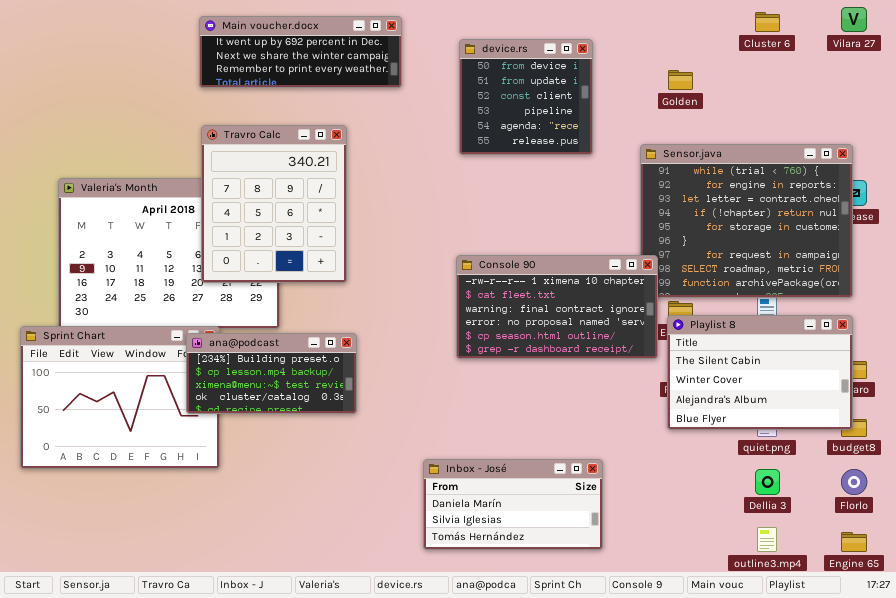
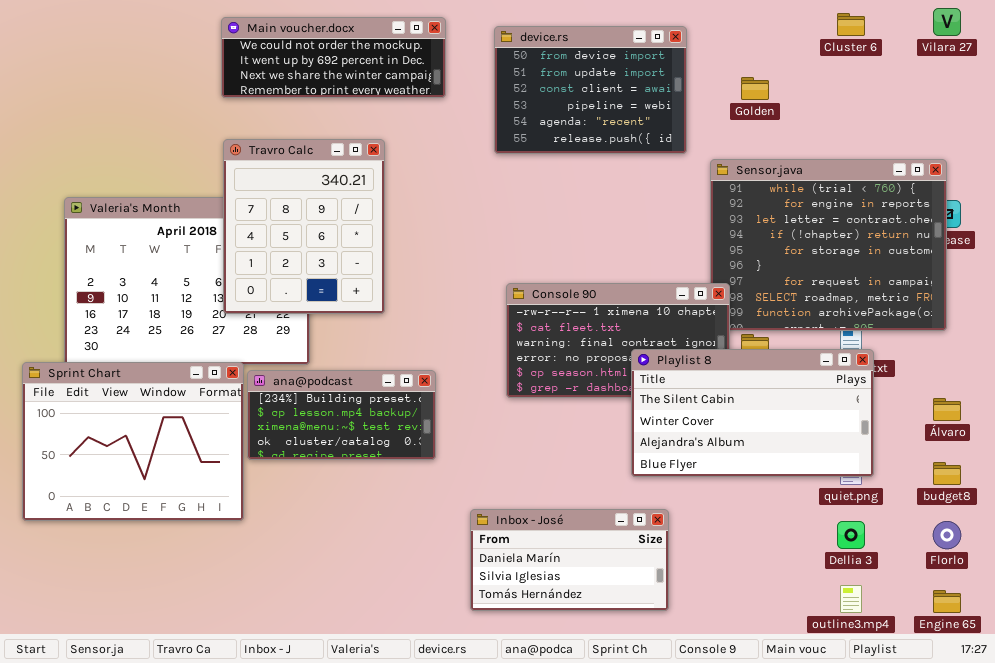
Main voucher.docx: [199,16,402,88] -> [221,17,446,98], scrolled up 1 row
device.rs: [459,39,593,155] -> [494,26,687,154], moved, resized
Playlist 8: [667,315,853,430] -> [631,349,874,477], moved, resized
ana@podcast: [186,333,357,414] -> [247,370,436,460], moved

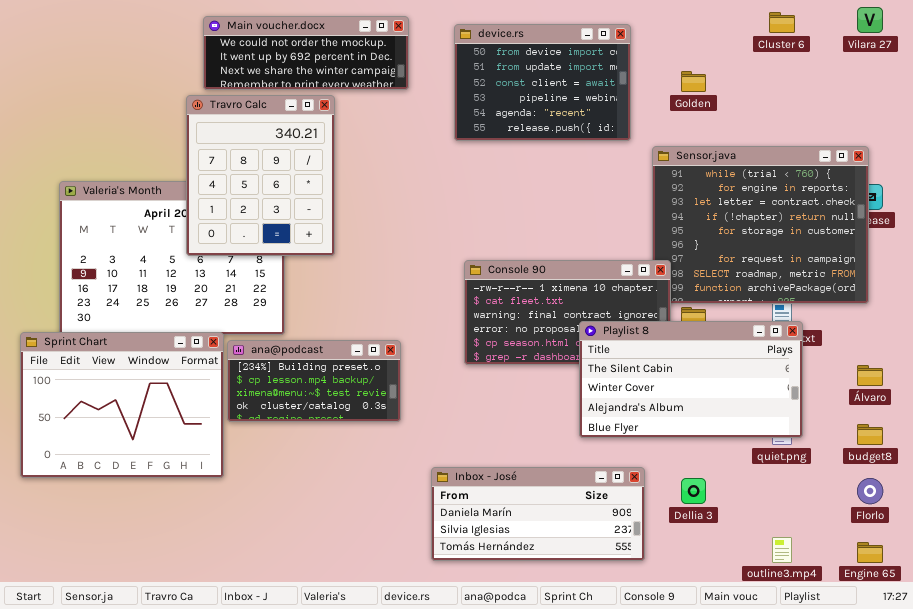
Travro Calc: [223,139,385,314] -> [186,95,335,256], moved
Inbox - José: [470,509,669,611] -> [431,467,645,561], resized
Dellia 3: [837,521,865,549] -> [681,478,706,504], moved

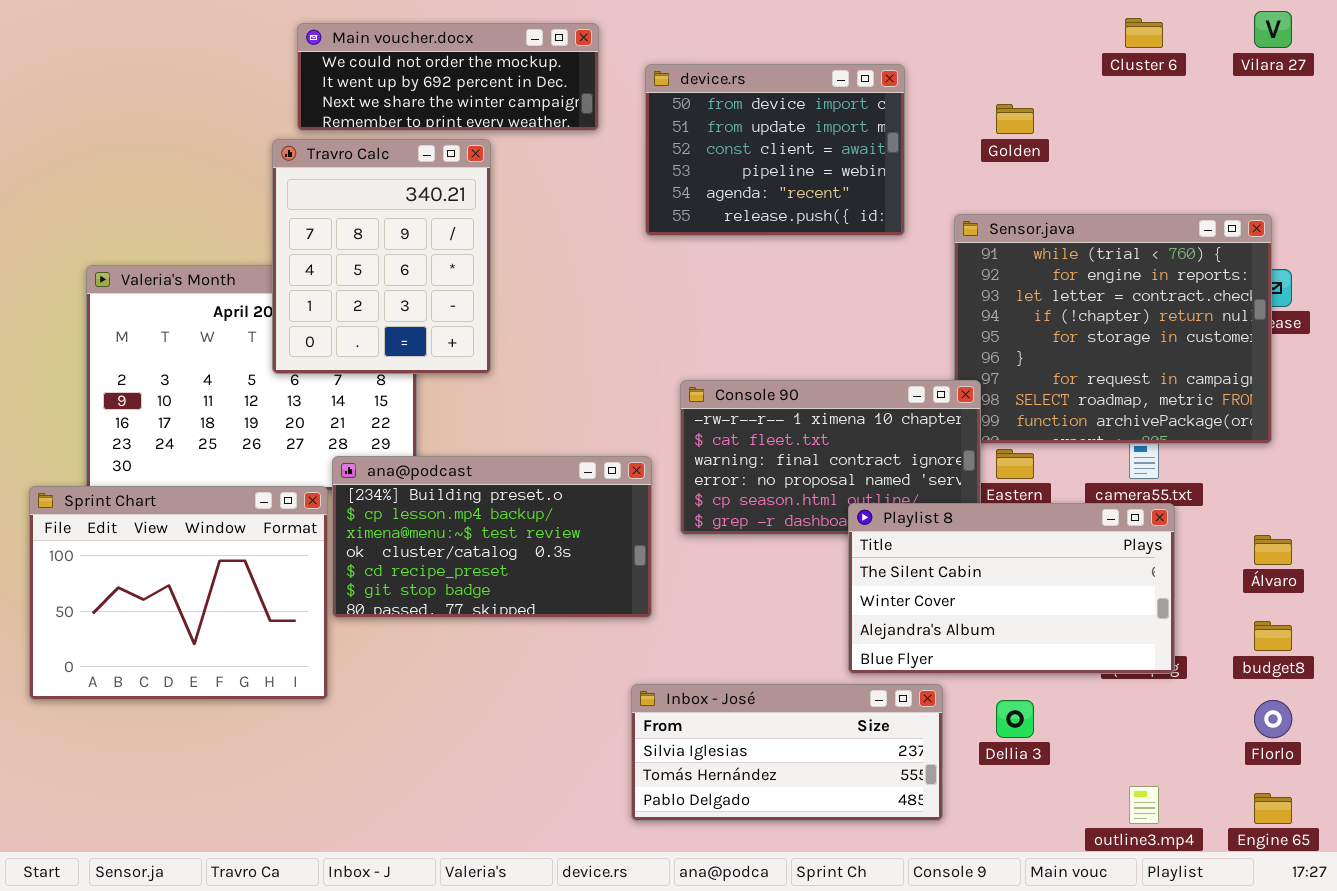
device.rs: [454,24,631,141] -> [645,64,905,236], moved
Playlist 8: [579,321,803,438] -> [848,503,1175,674], moved
ana@podcast: [227,340,401,422] -> [332,456,652,618], resized
Inbox - José: [431,467,645,561] -> [631,684,943,821], scrolled down 1 row

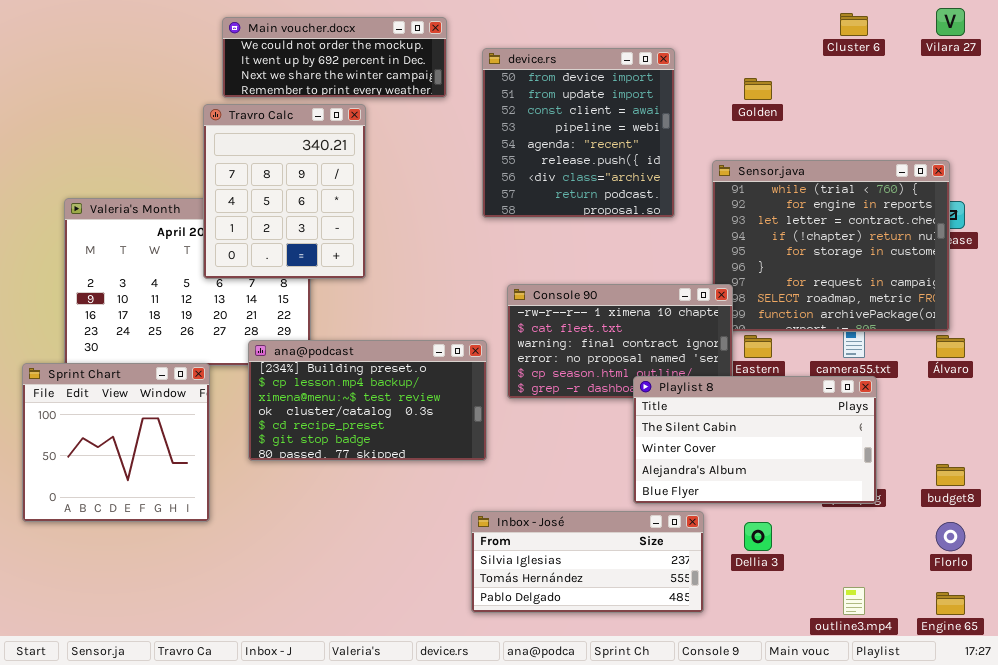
device.rs: [645,64,905,236] -> [482,48,675,218], resized
Sprint Chart: [29,486,328,700] -> [22,363,210,522], resized
Álvaro: [1254,535,1292,565] -> [936,335,965,358], moved

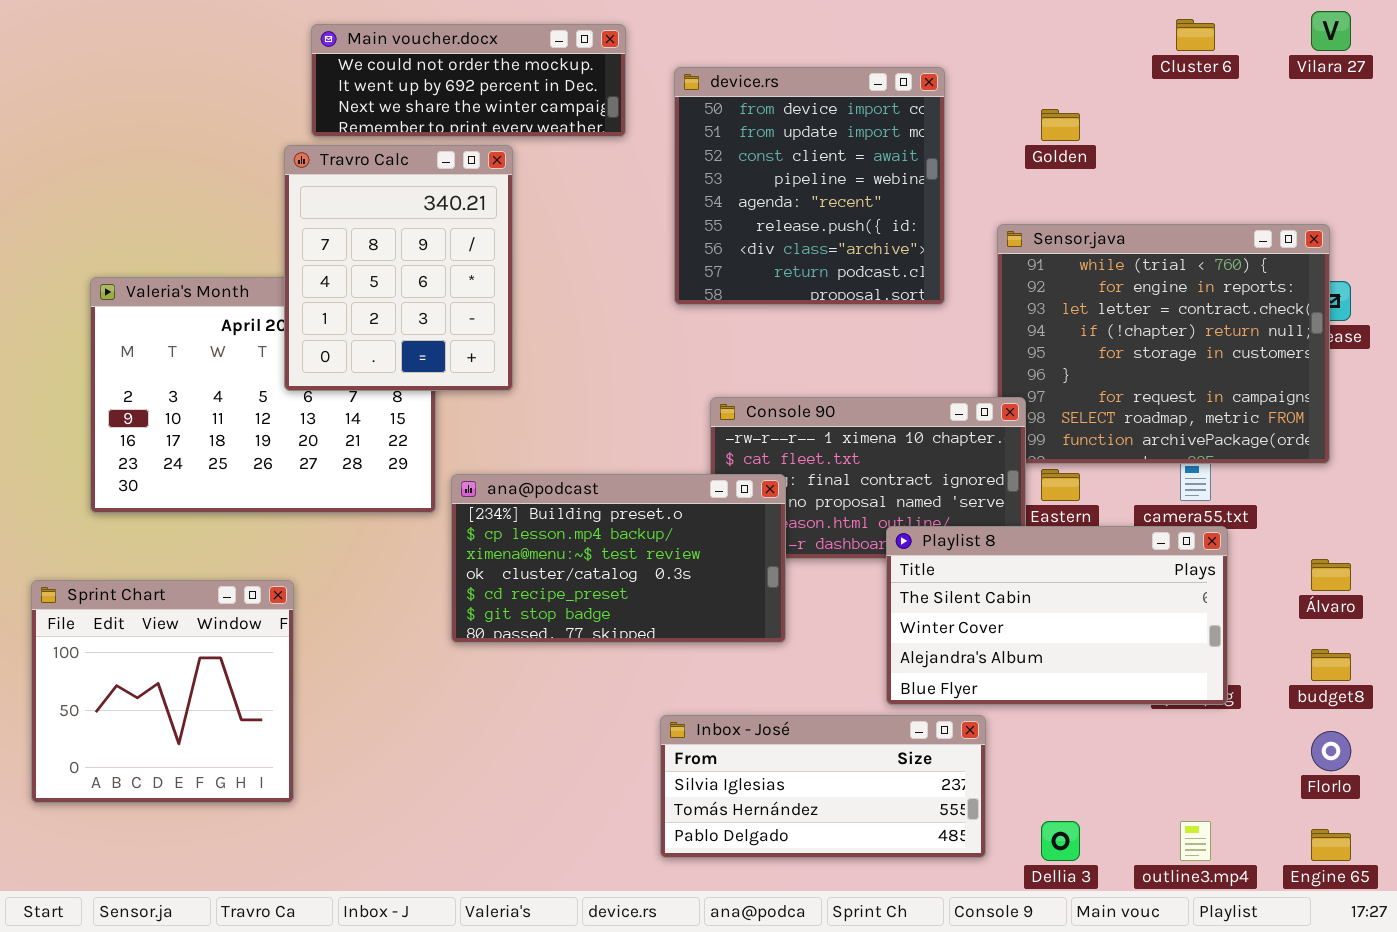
Álvaro: [936,335,965,358] -> [1311,559,1351,591], moved
ana@podcast: [248,340,487,461] -> [451,474,786,643], moved
Sprint Chart: [22,363,210,522] -> [31,580,294,803], moved
Dellia 3: [744,522,772,551] -> [1041,821,1080,861], moved

